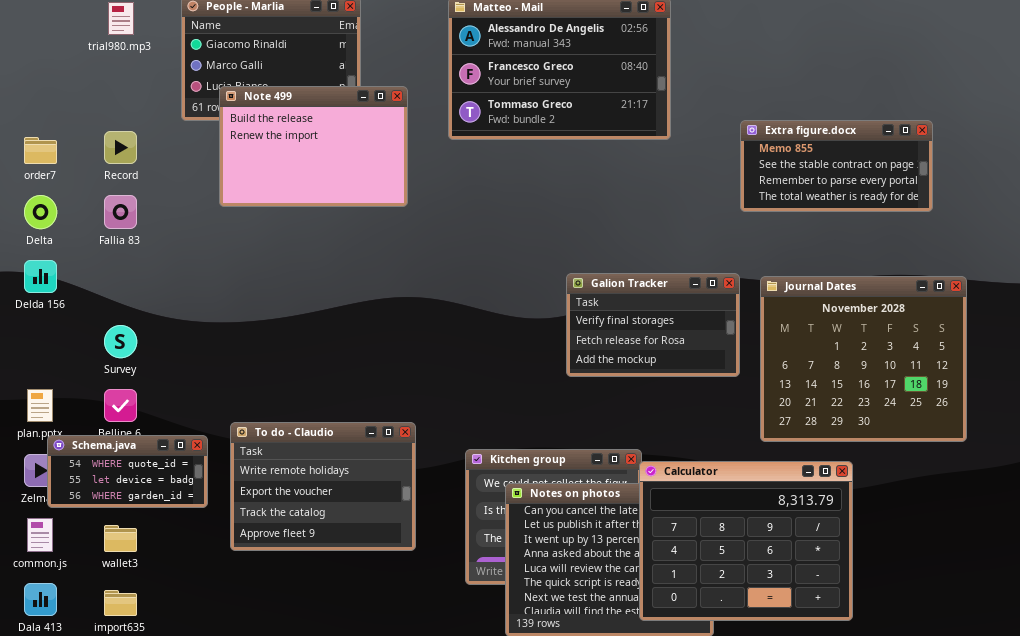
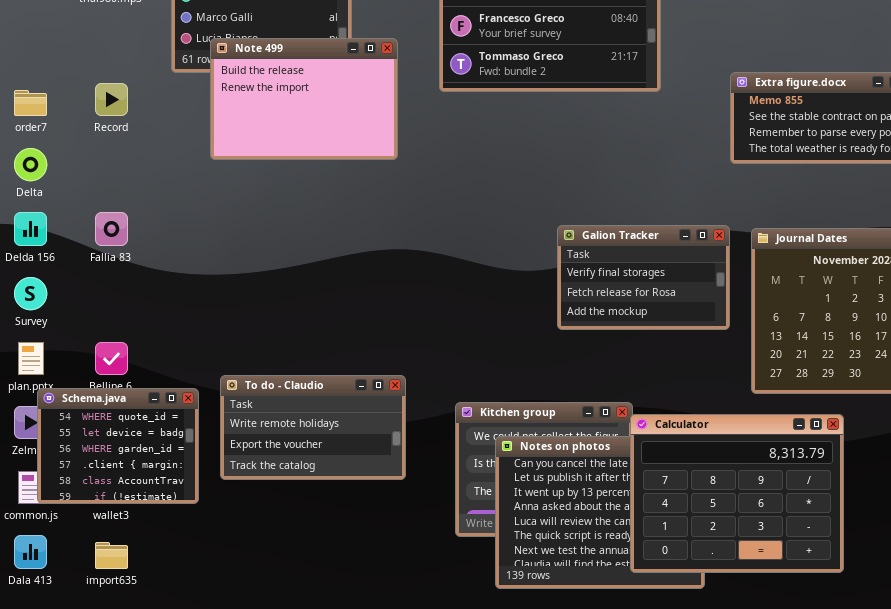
Fallia 83: [104,195,137,229] -> [95,212,128,246], moved
Survey: [104,325,137,358] -> [14,277,47,310], moved
To do - Claudio: [230,422,416,551] -> [220,375,406,480], resized
Schema.java: [47,435,208,508] -> [37,388,199,504], resized

